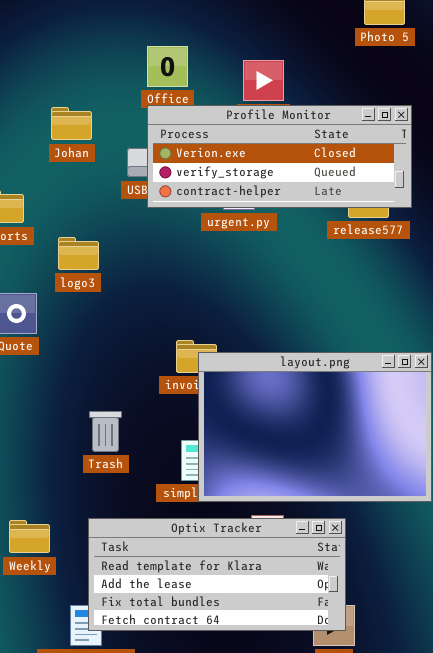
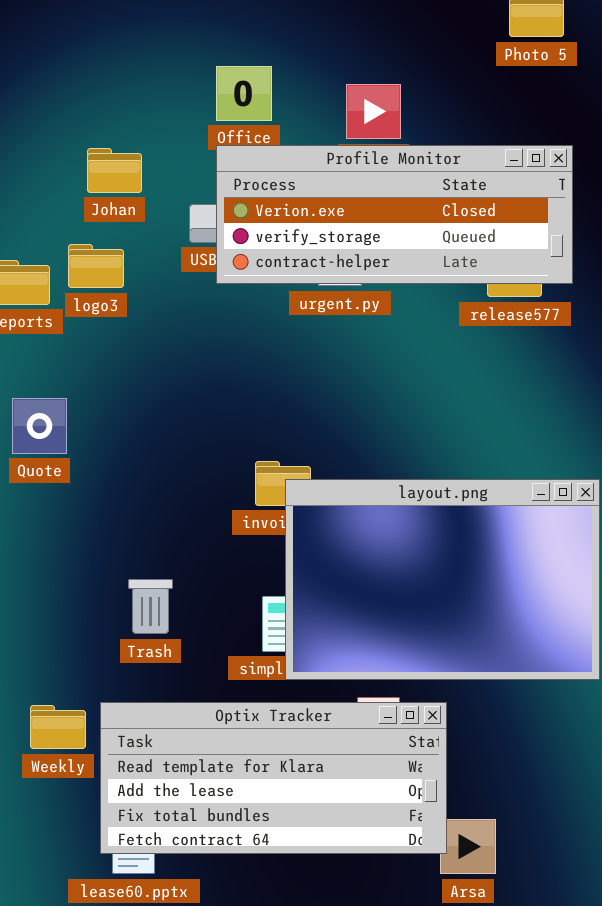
logo3: [58,237,99,270] -> [68,244,124,288], moved
Trash: [89,411,122,452] -> [128,579,173,634], moved
Optix Tracker: [88,518,346,631] -> [100,702,447,854], moved

